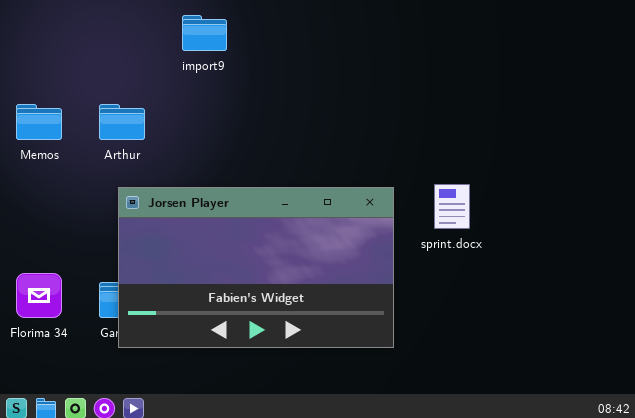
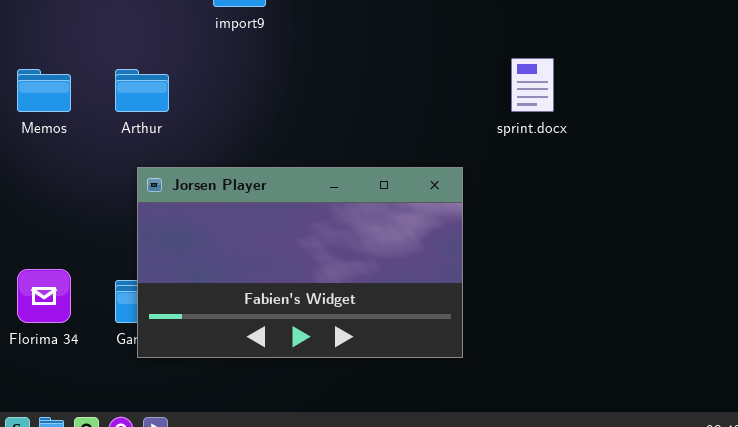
sprint.docx: [434,184,470,229] -> [511,58,554,112], moved

